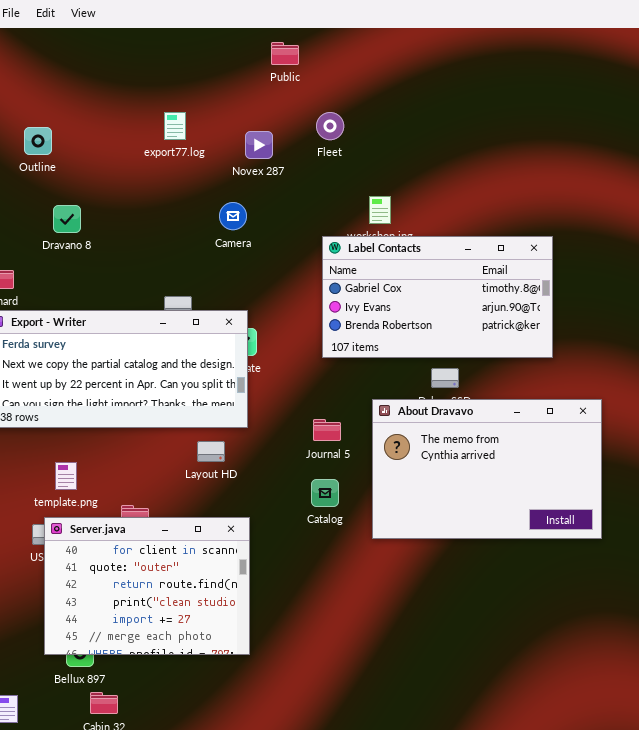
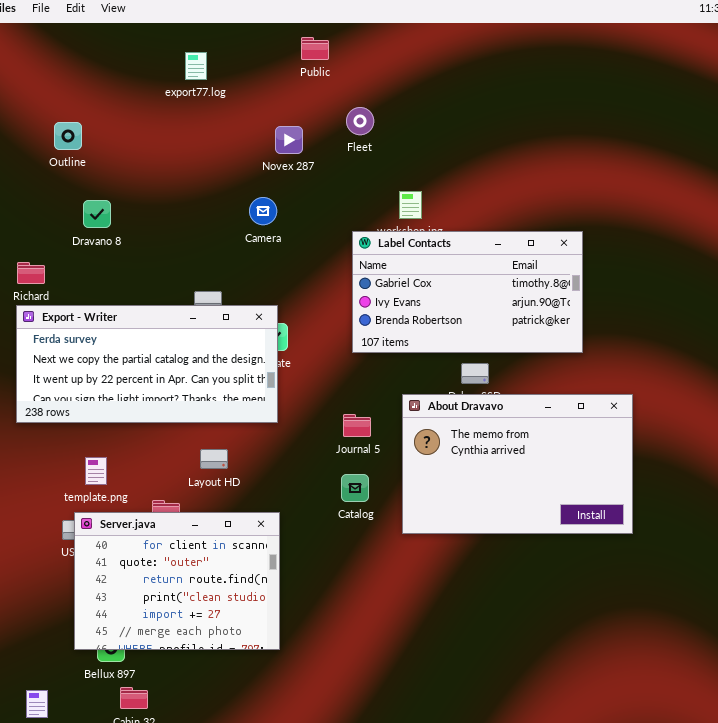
export77.log: [164,112,186,140] -> [185,52,207,80], moved
Layout HD: [197,441,225,462] -> [200,449,228,469], moved

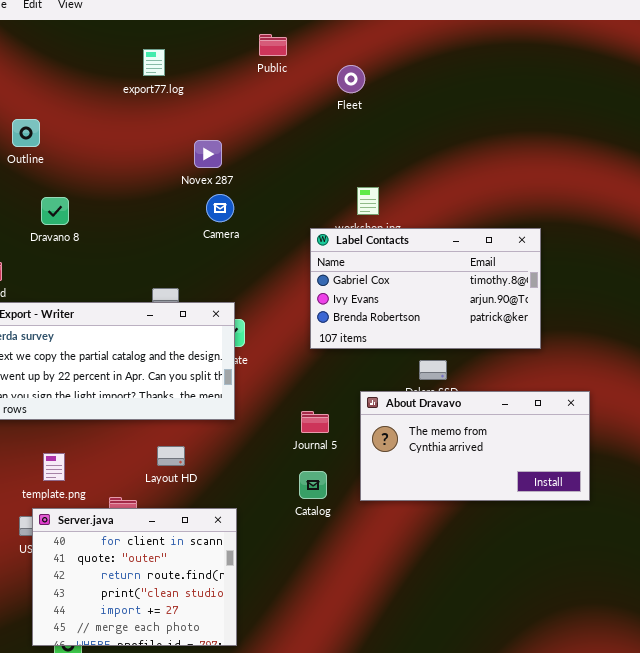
Fleet: [346,107,374,135] -> [337,65,365,93], moved
Novex 287: [275,126,303,154] -> [194,140,222,168], moved
About Dravavo: [402,394,633,534] -> [360,391,590,501], resized

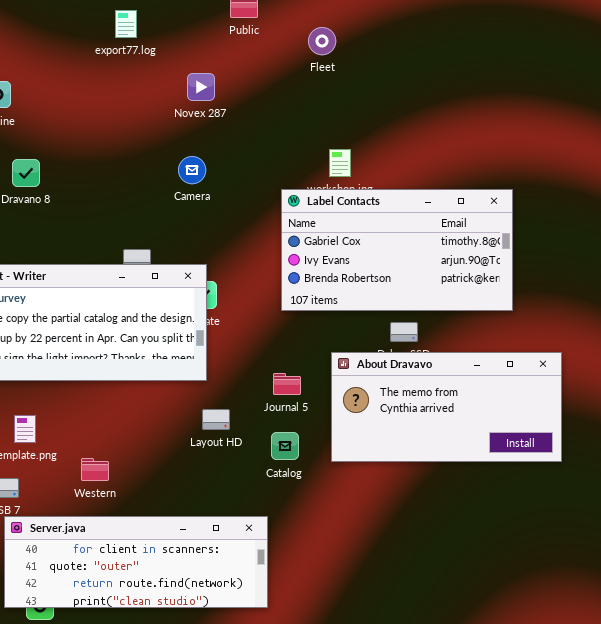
Novex 287: [194,140,222,168] -> [187,73,215,101], moved
Layout HD: [157,446,185,466] -> [202,409,230,430], moved
Server.java: [32,508,237,646] -> [4,516,268,608], resized

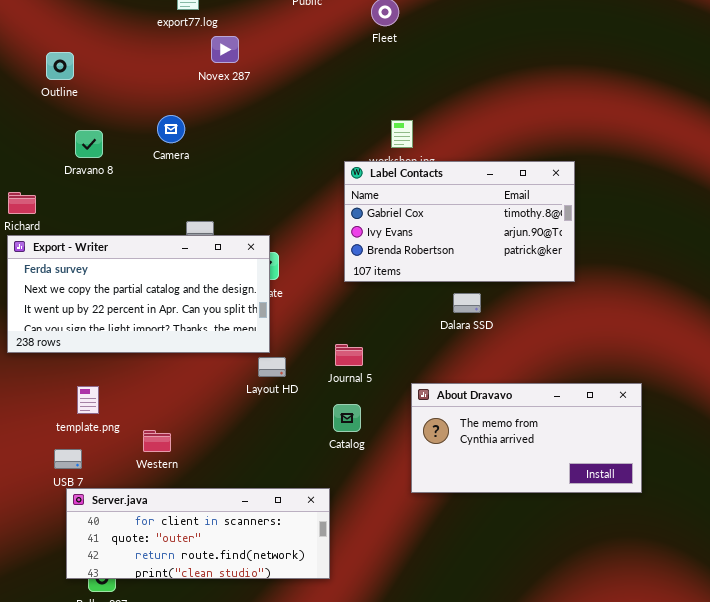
Novex 287: [187,73,215,101] -> [211,36,239,63], moved
Camera: [178,156,206,184] -> [157,115,185,143], moved
About Dravavo: [331,352,562,462] -> [411,383,642,493], moved
Layout HD: [202,409,230,430] -> [258,357,286,377], moved

